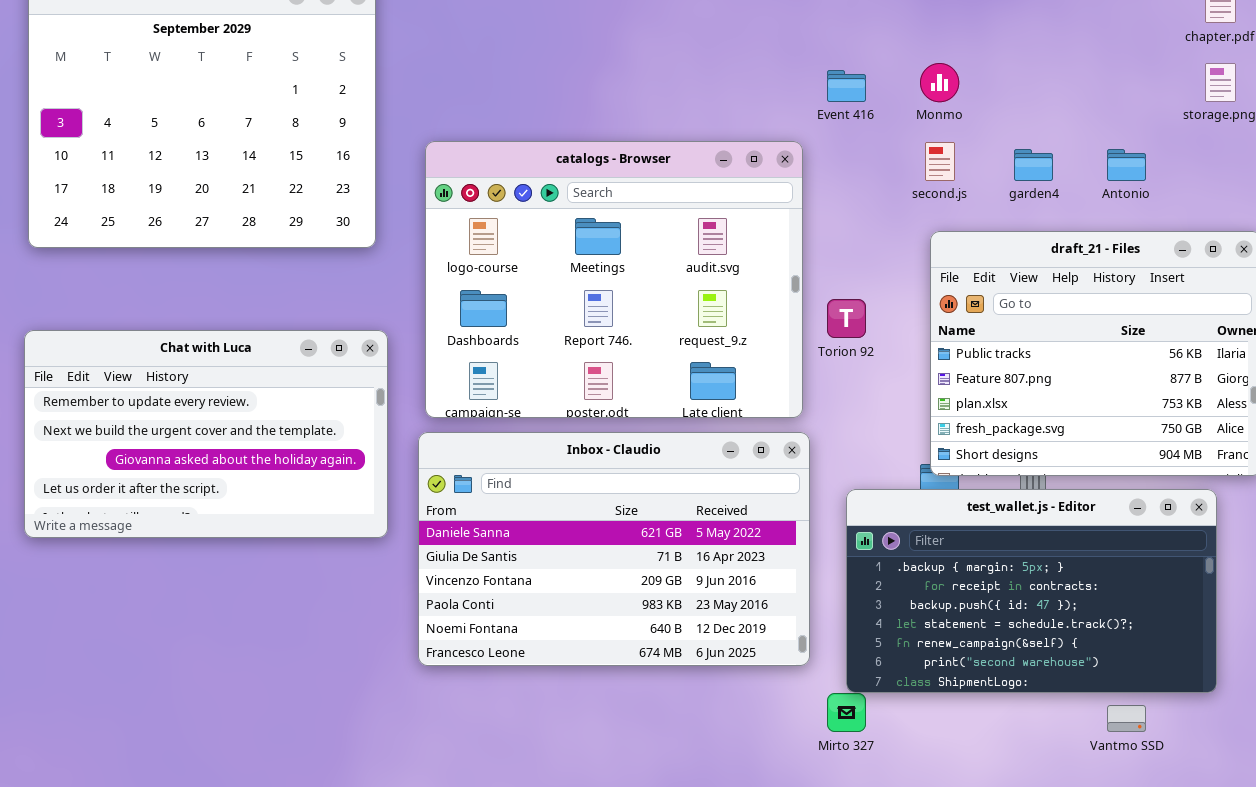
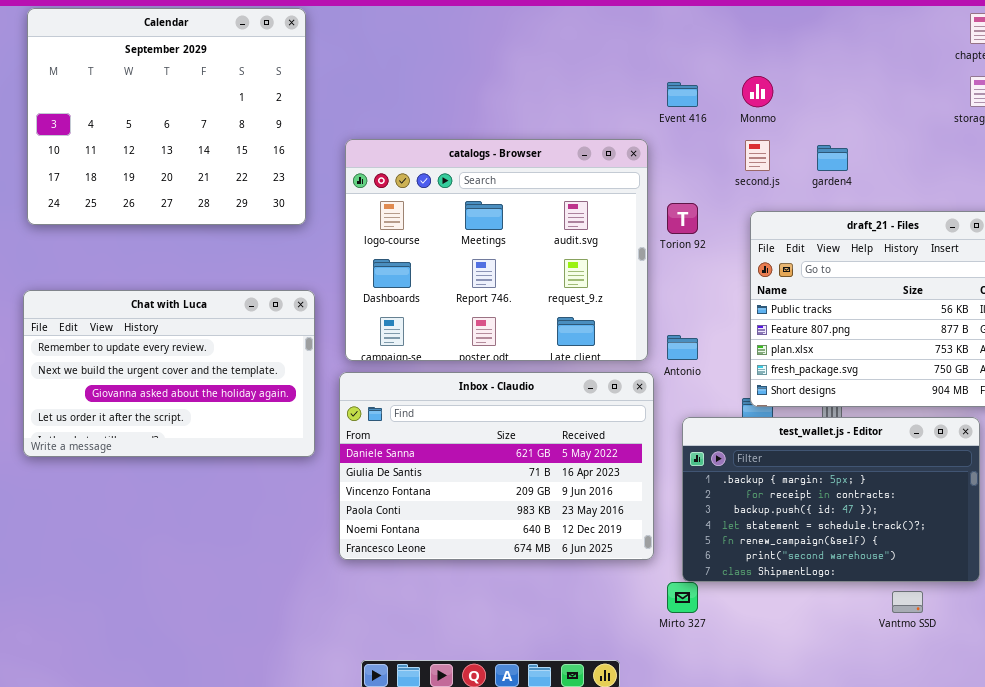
Antonio: [1107,149,1146,181] -> [667,335,698,360], moved
Torion 92: [827,299,866,338] -> [667,203,698,234], moved

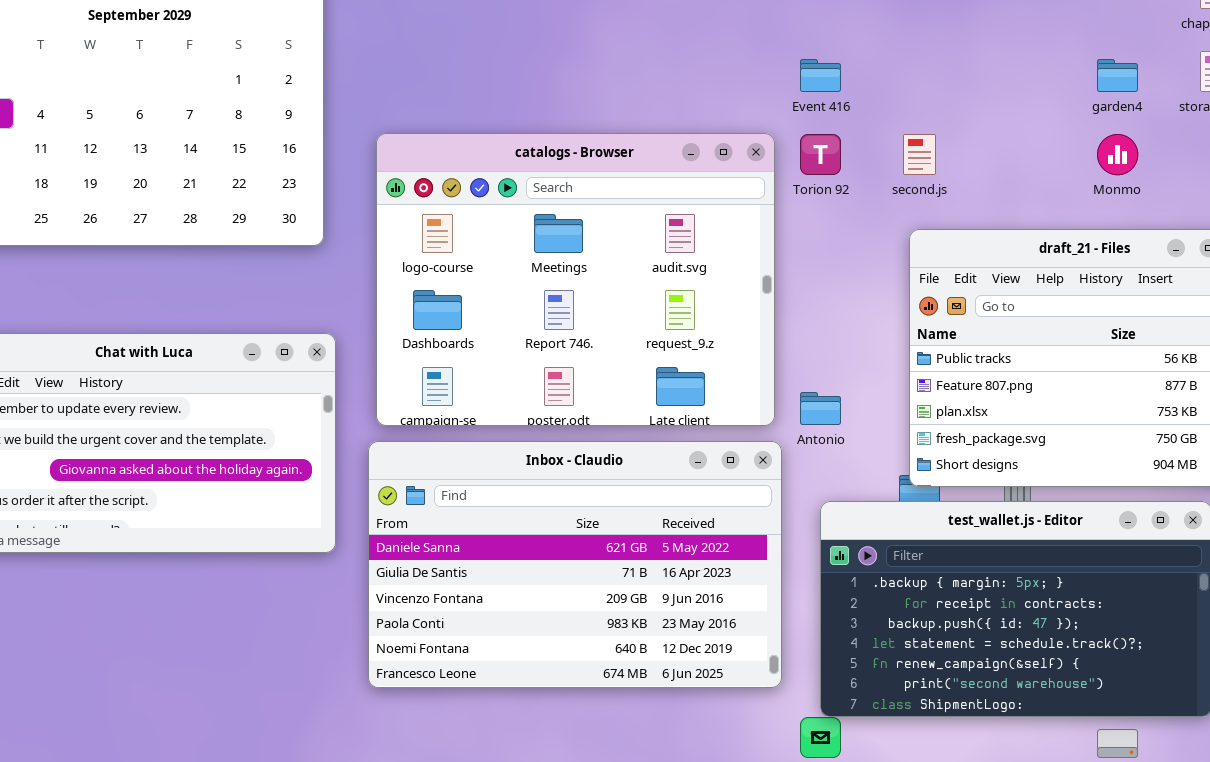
Monmo: [742,76,773,107] -> [1097,134,1138,175], moved
garden4: [817,145,848,171] -> [1097,59,1138,92], moved
Torion 92: [667,203,698,234] -> [800,134,841,175], moved

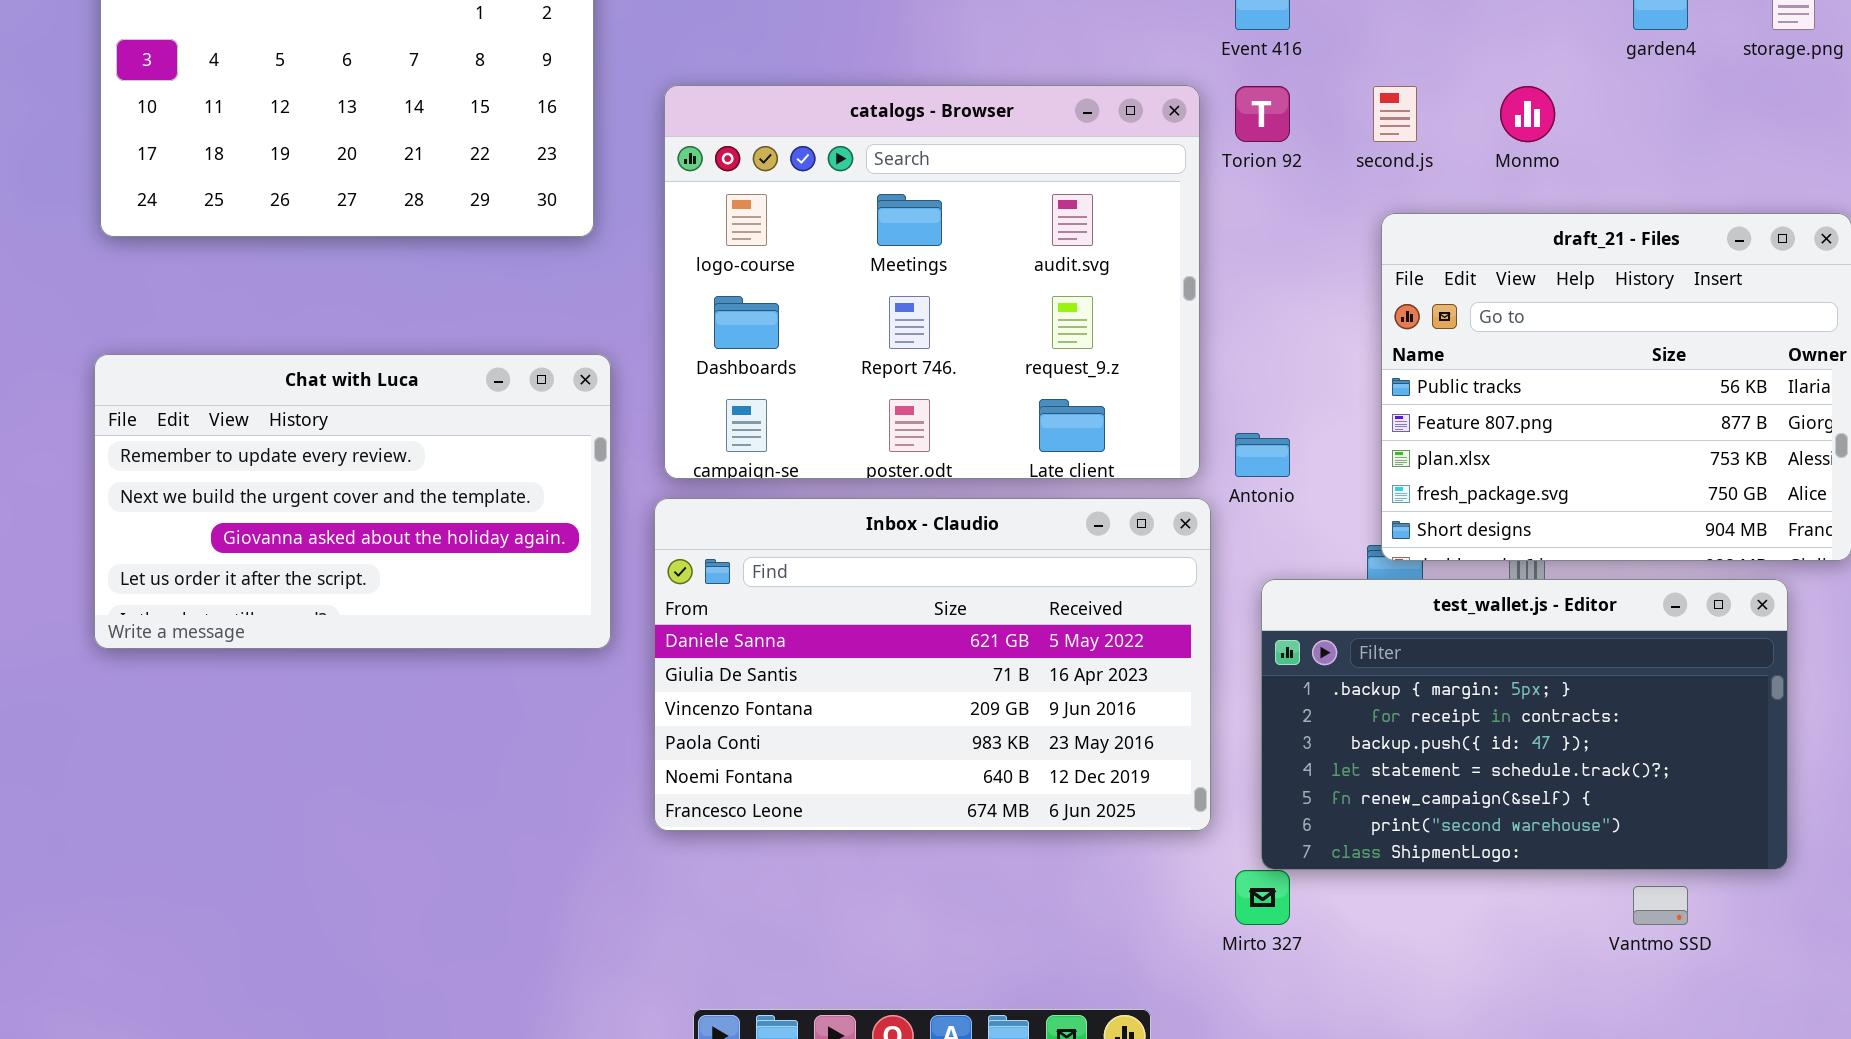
Monmo: [1097,134,1138,175] -> [1500,86,1555,142], moved

